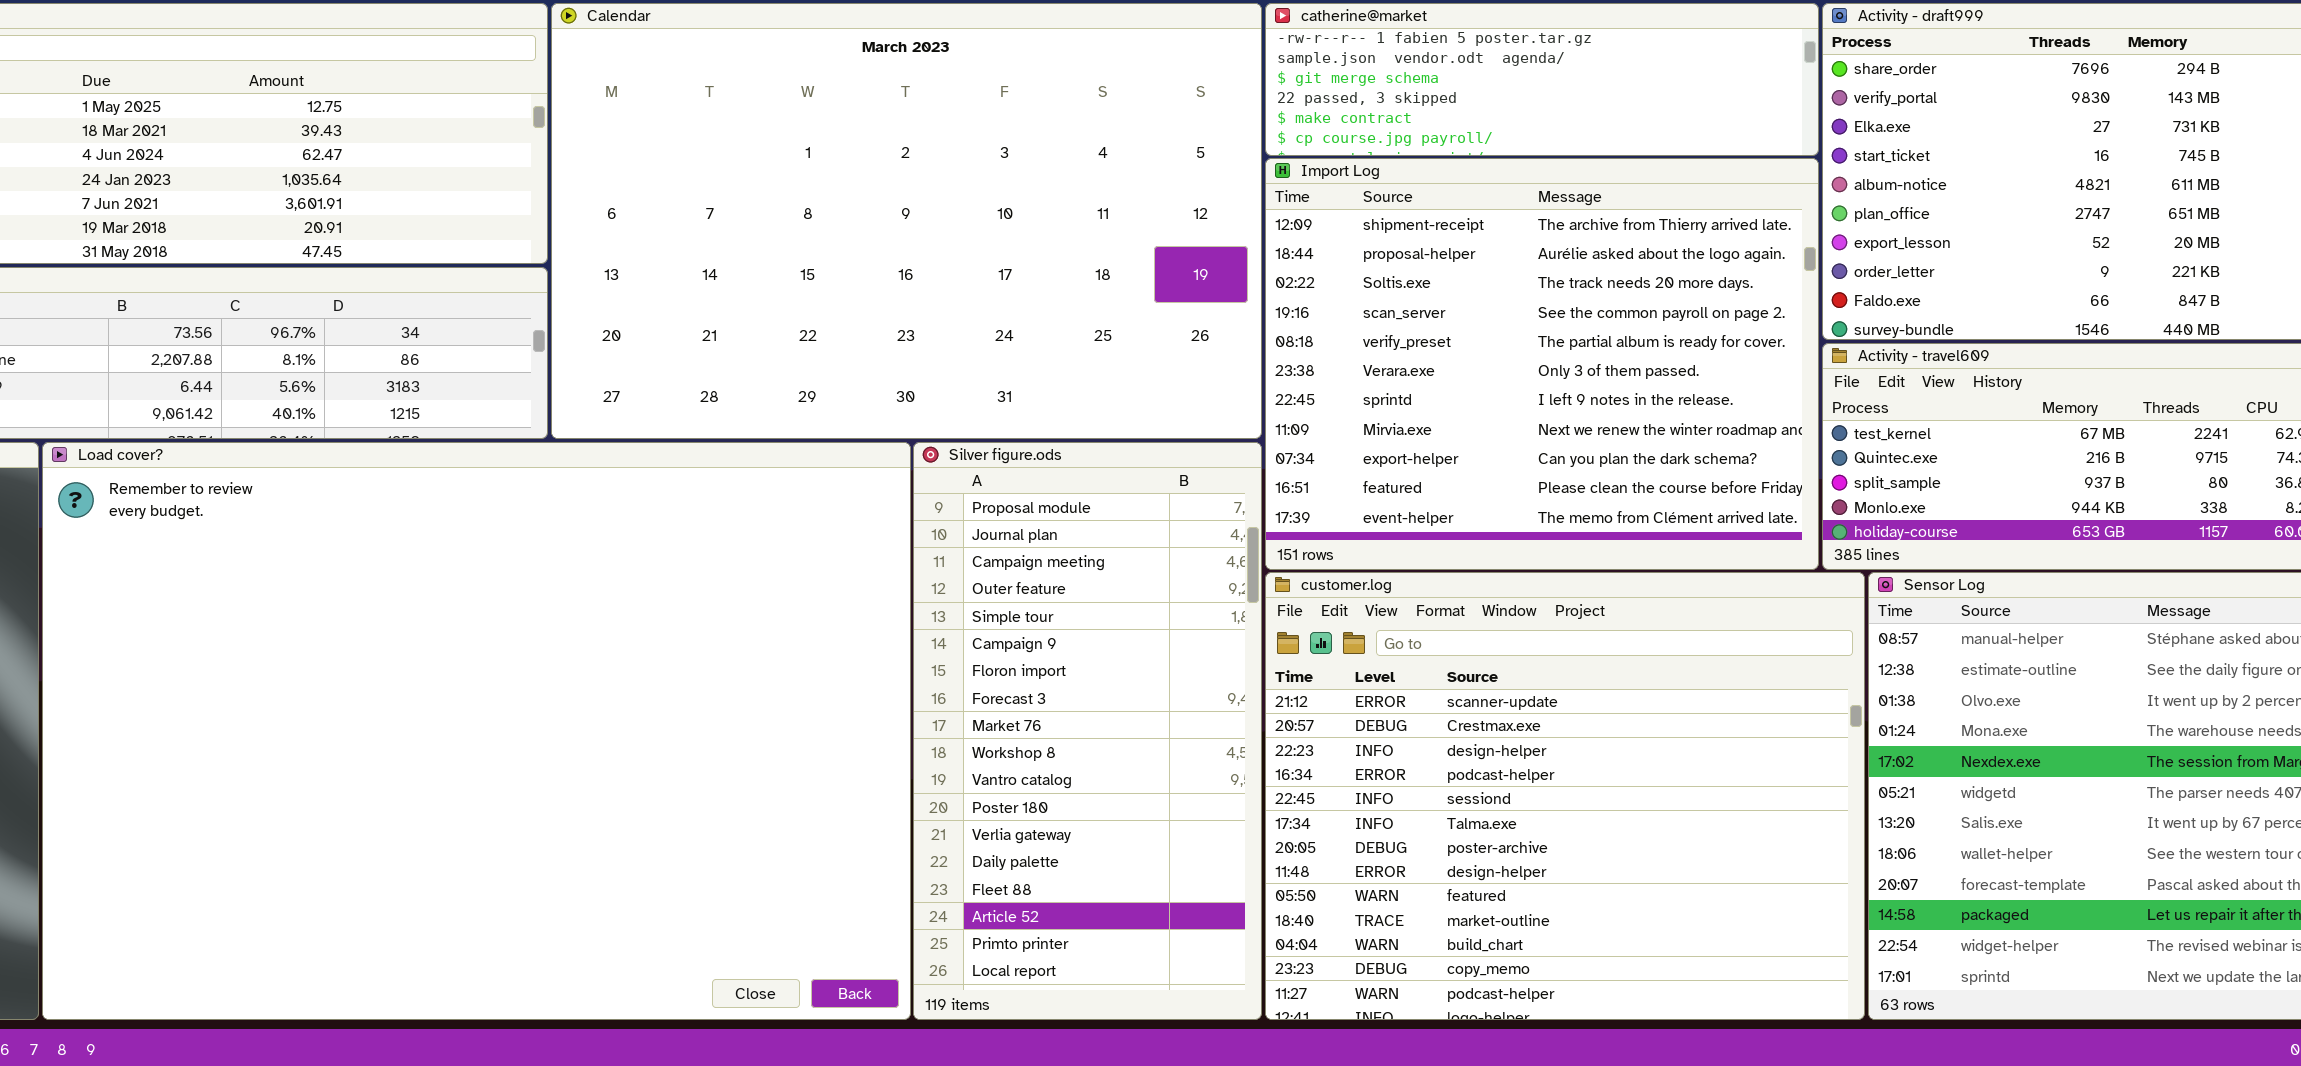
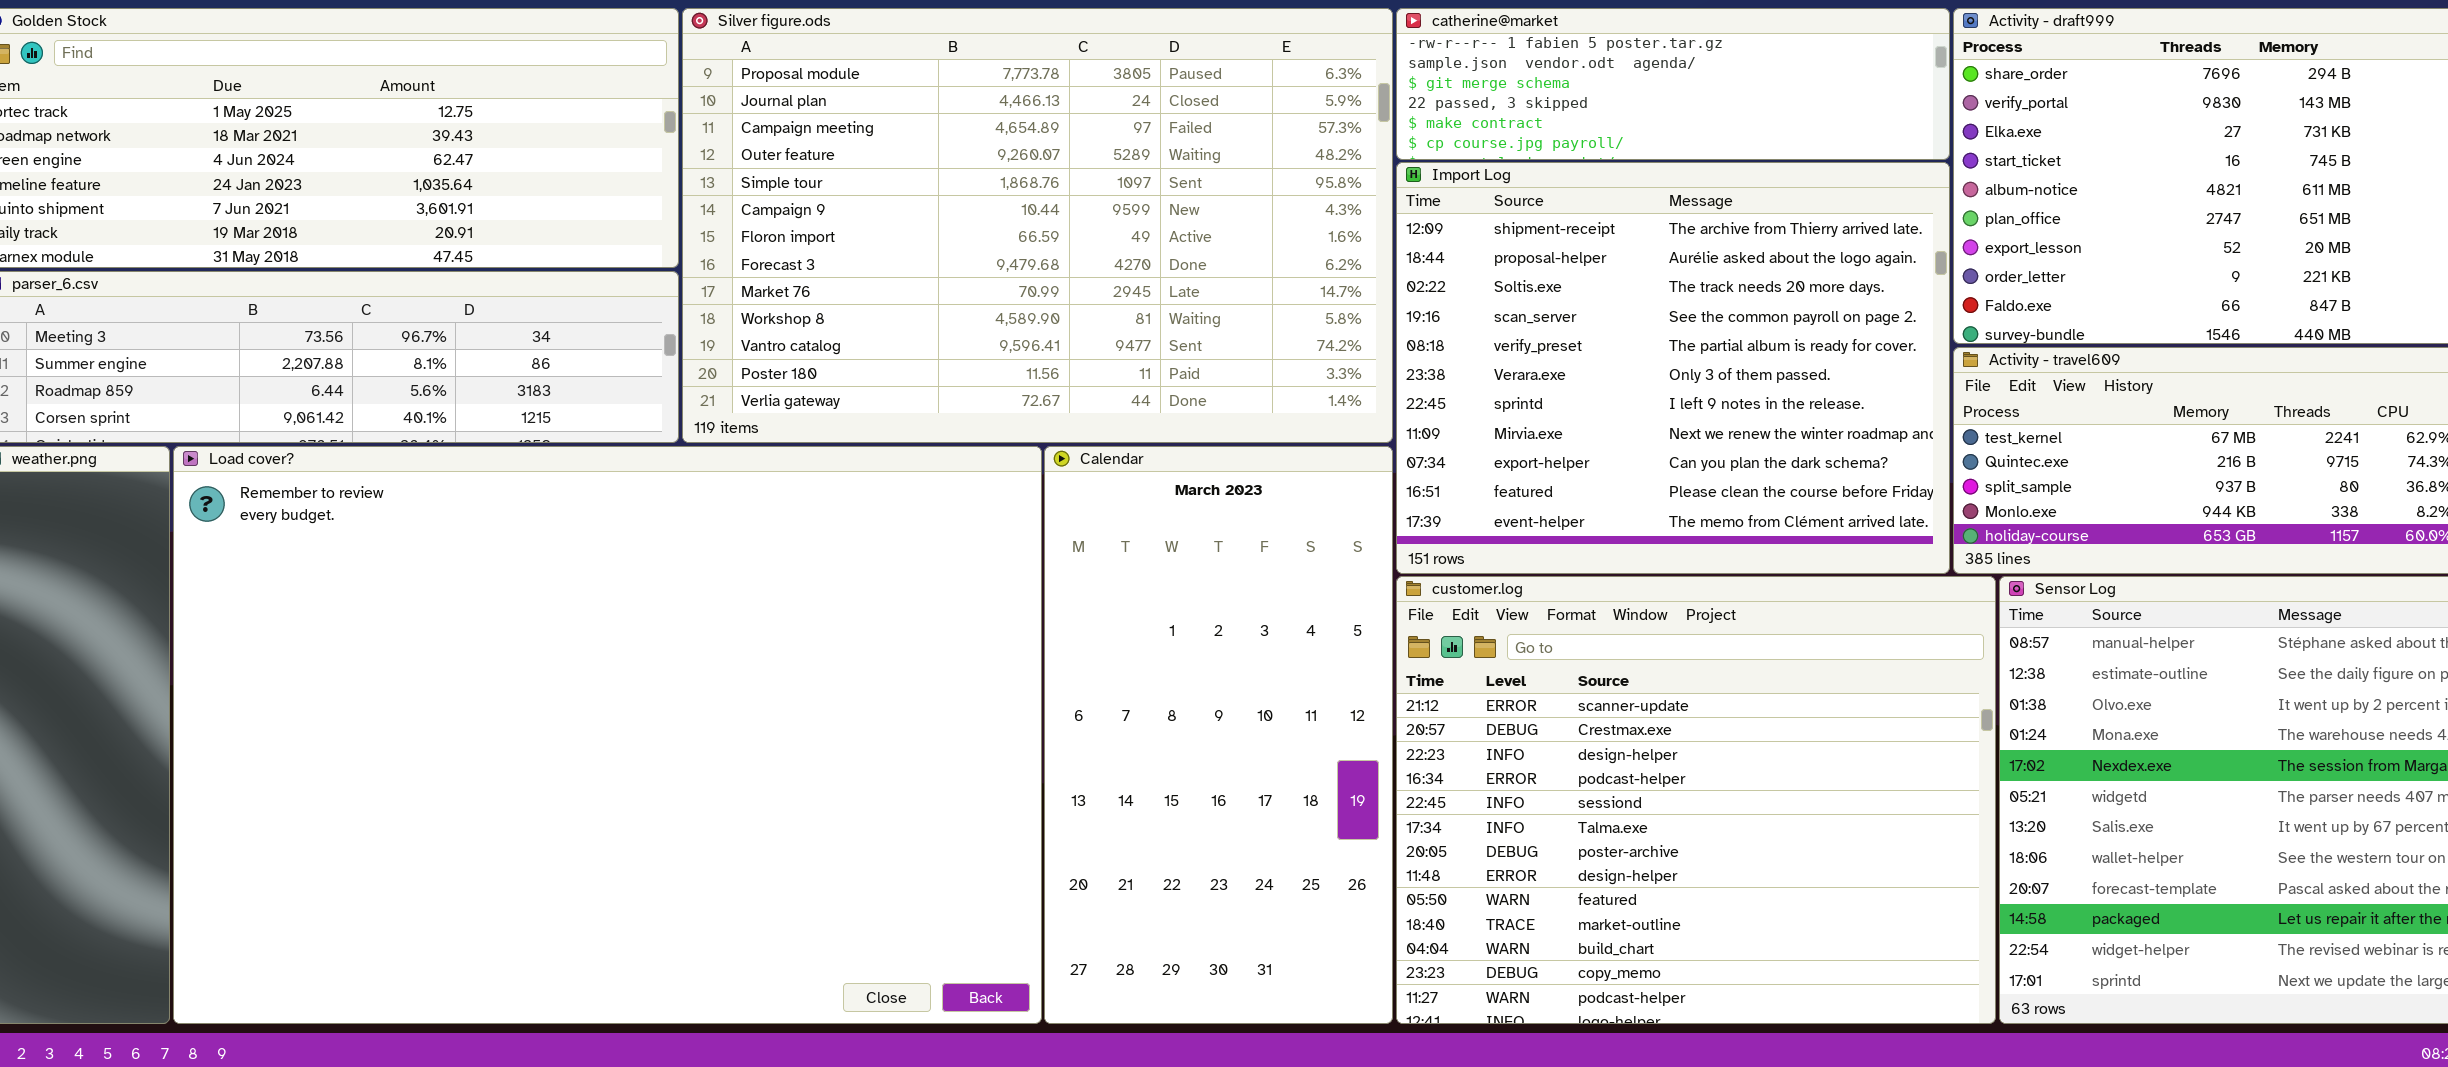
Calendar: [551,3,1262,439] -> [1044,446,1393,1024], moved, resized
Silver figure.ods: [913,442,1262,1020] -> [682,8,1393,443], moved, resized

